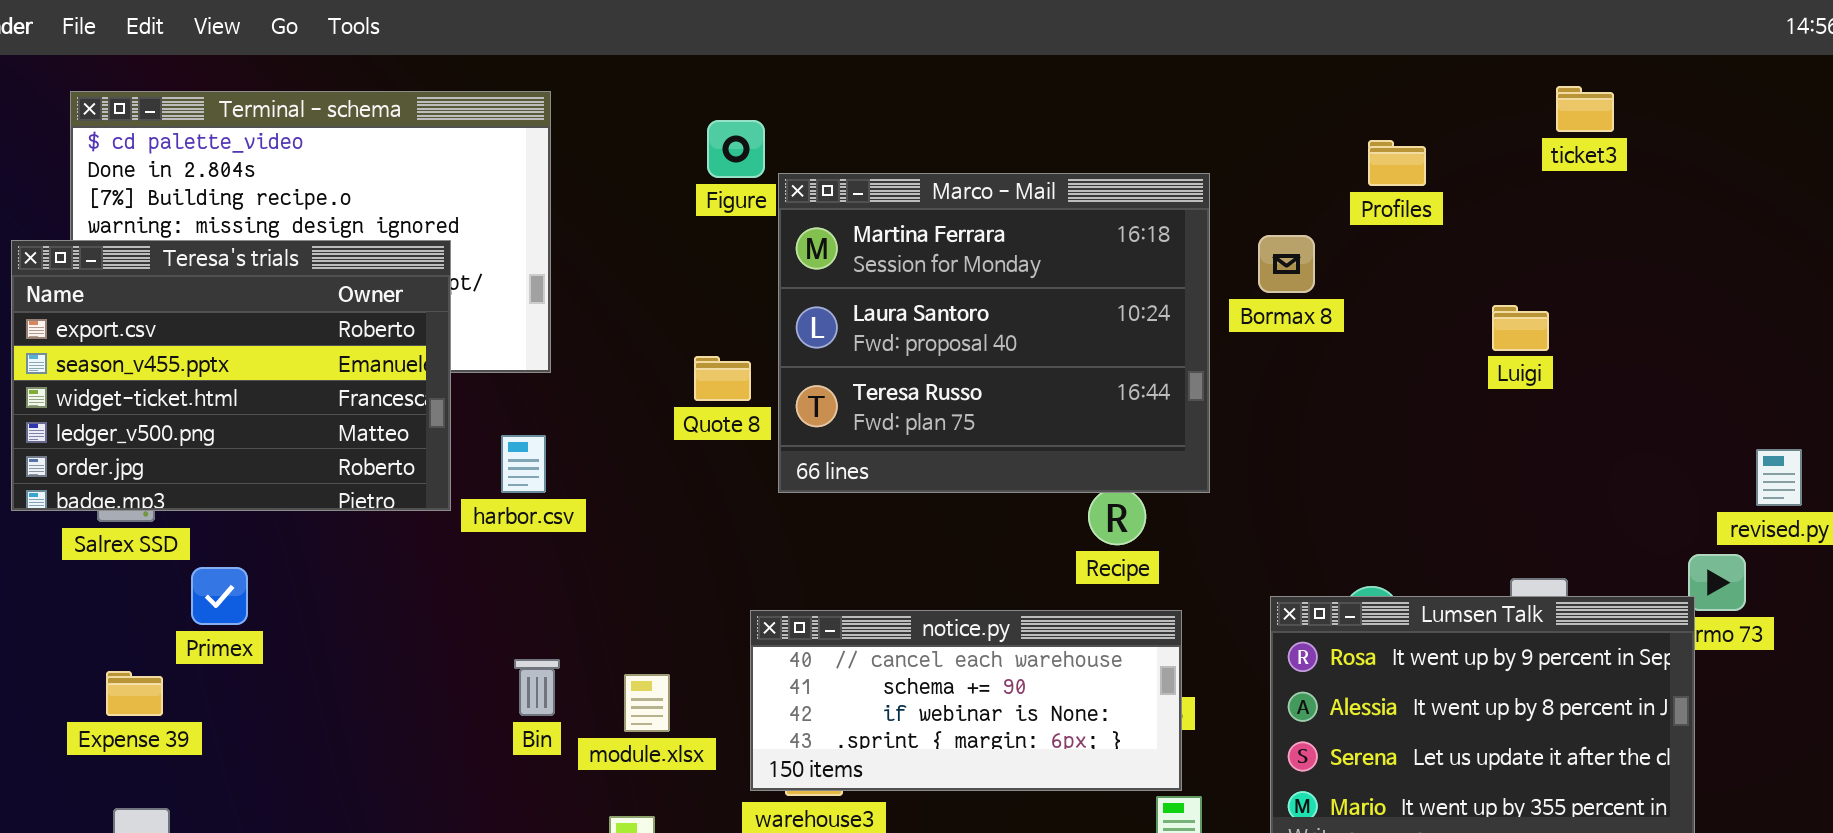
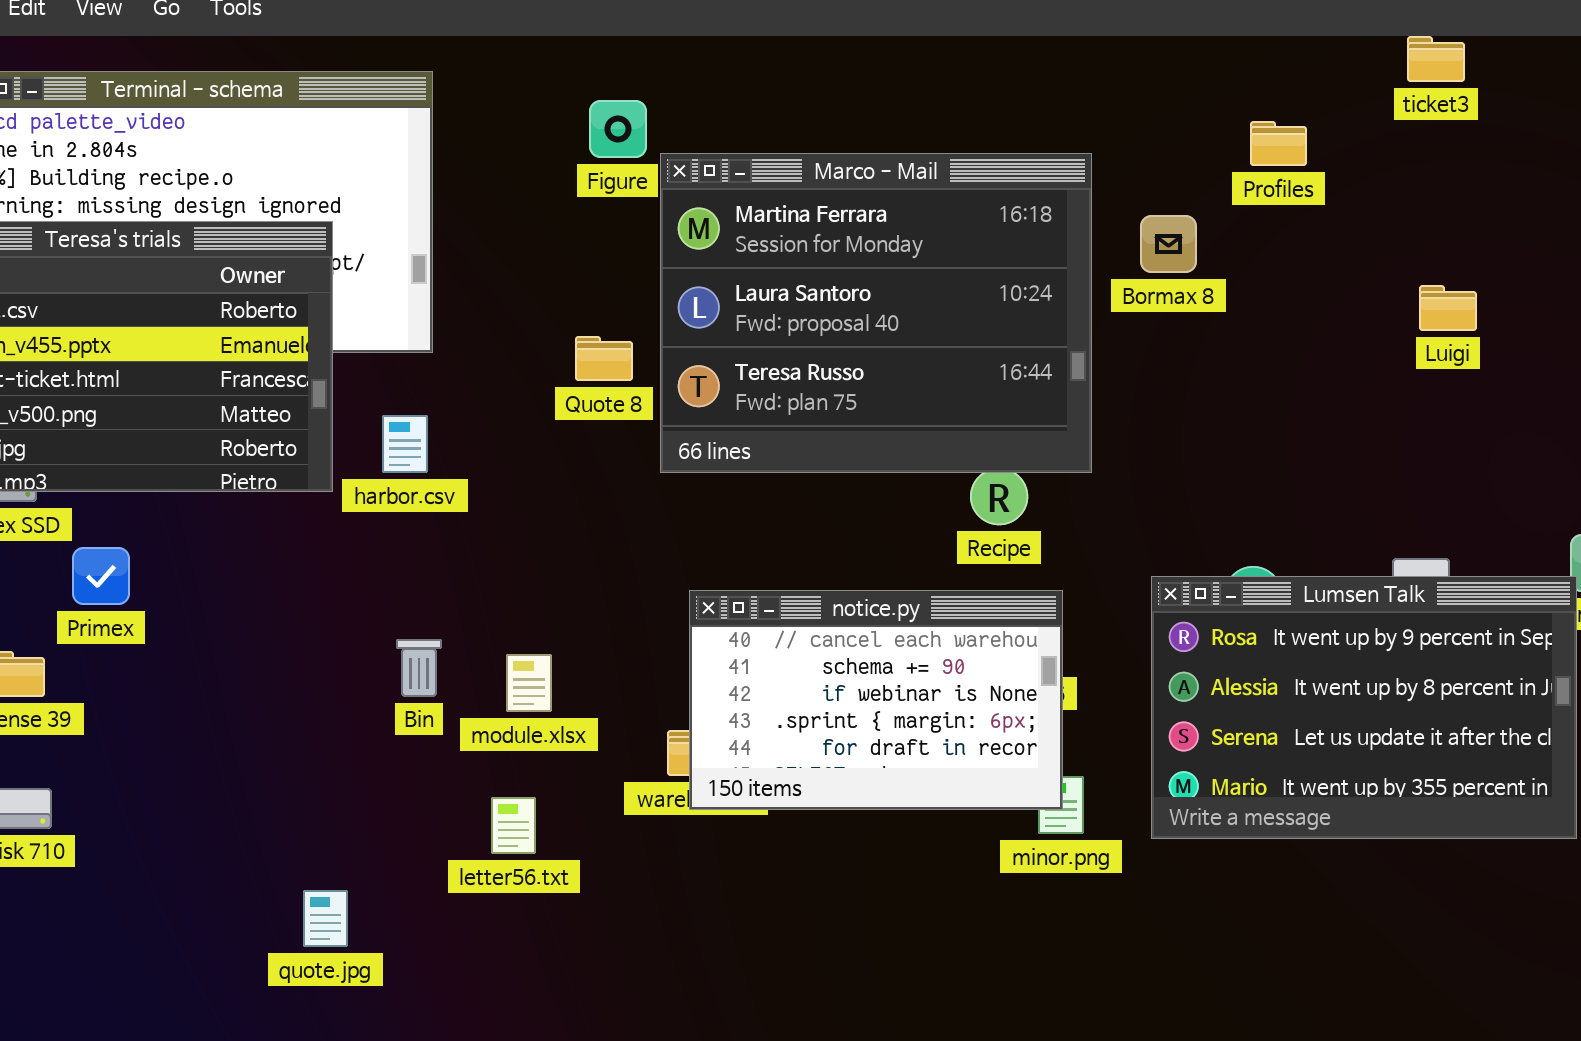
ticket3: [1556,86,1614,132] -> [1407,36,1465,82], moved
Luigi: [1492,305,1549,351] -> [1419,285,1477,331], moved
notice.py: [750,610,1182,791] -> [689,590,1063,810], resized

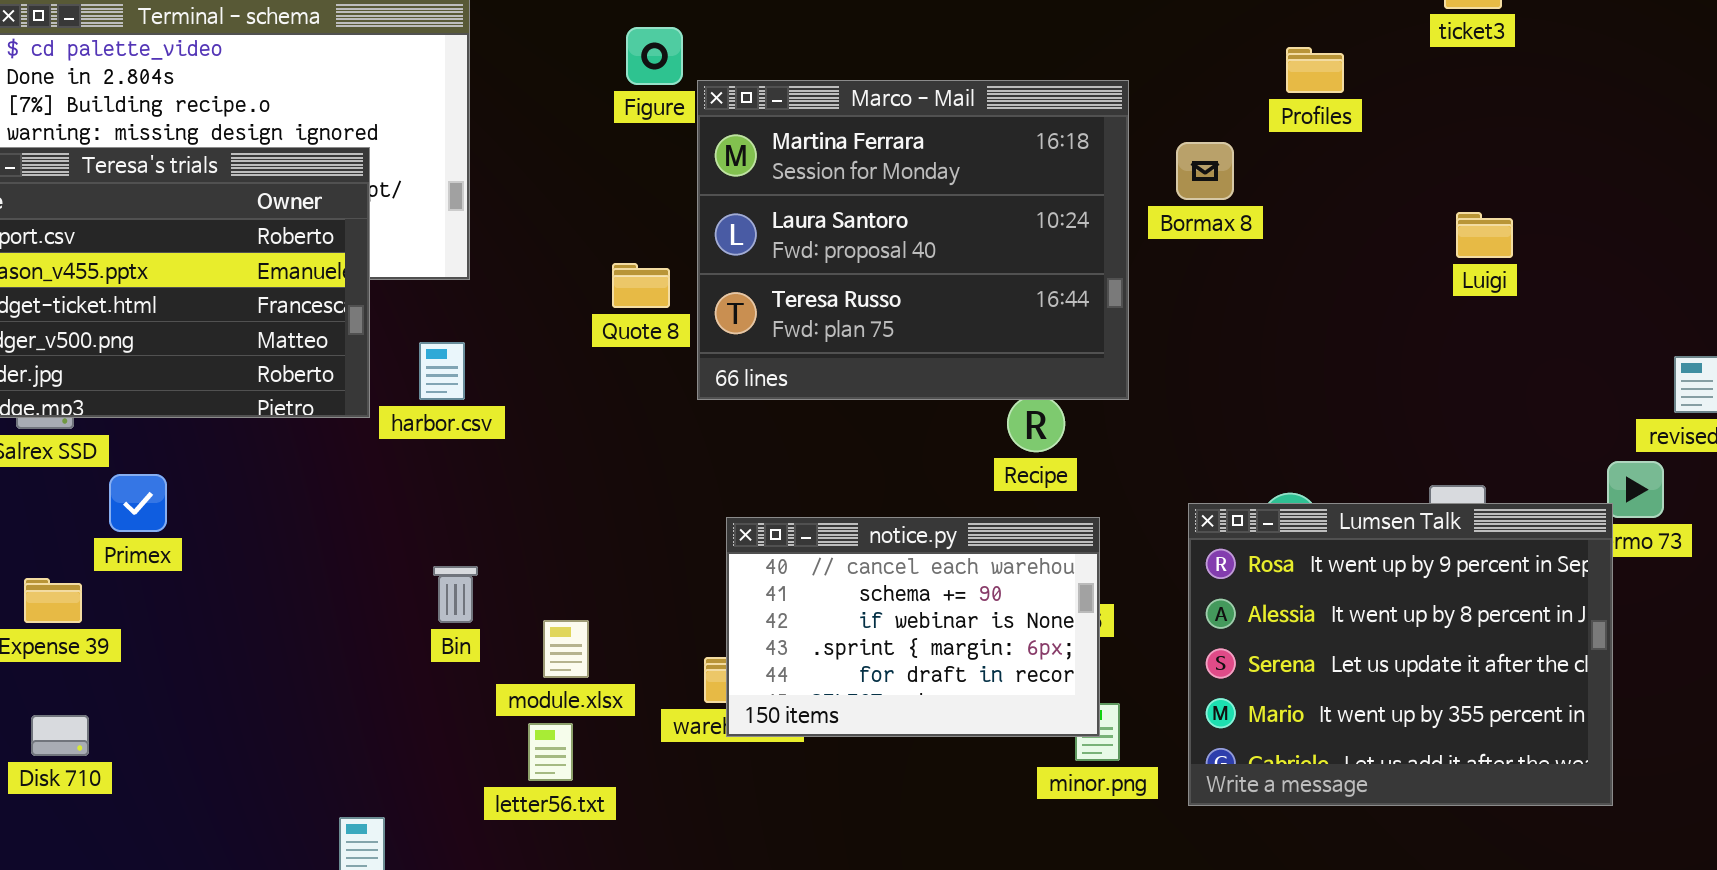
Lumsen Talk: [1151,576,1577,839] -> [1188,503,1613,806], resized
module.xlsx: [506,654,552,712] -> [543,620,589,678], moved

